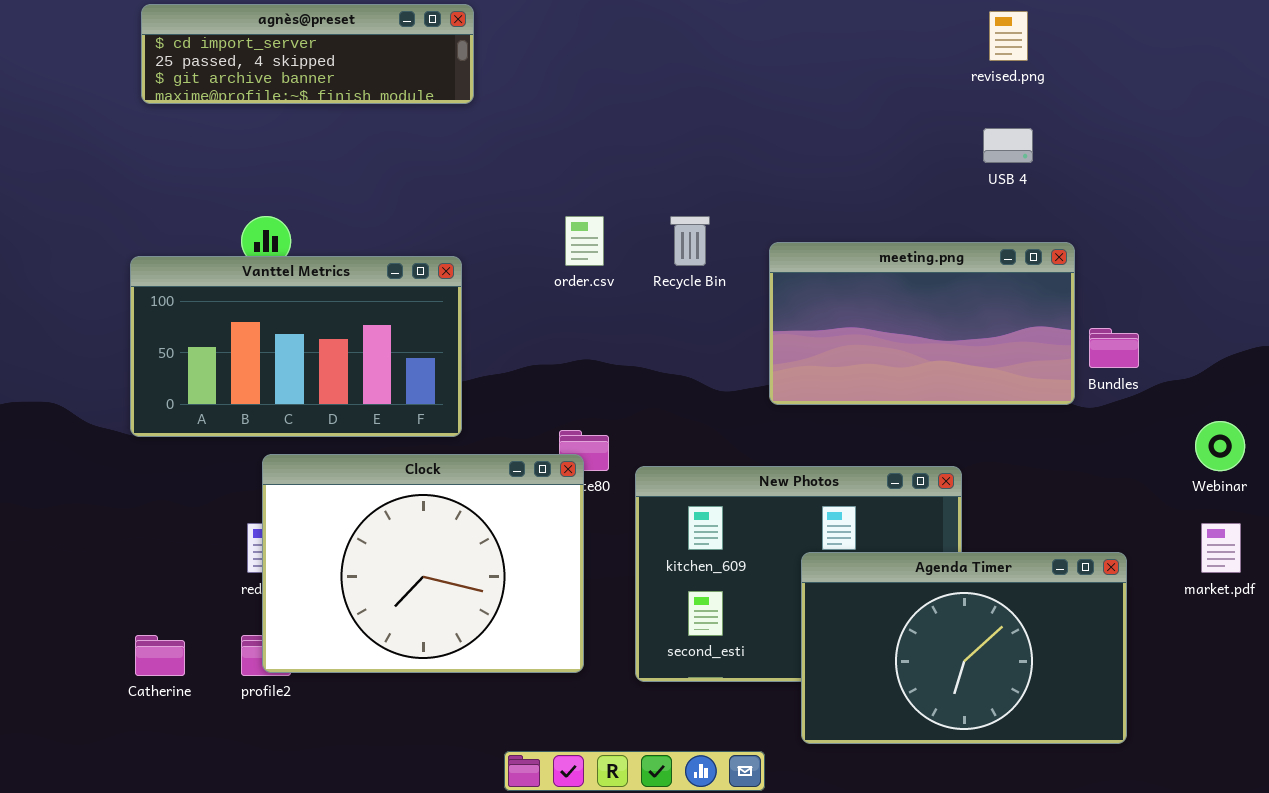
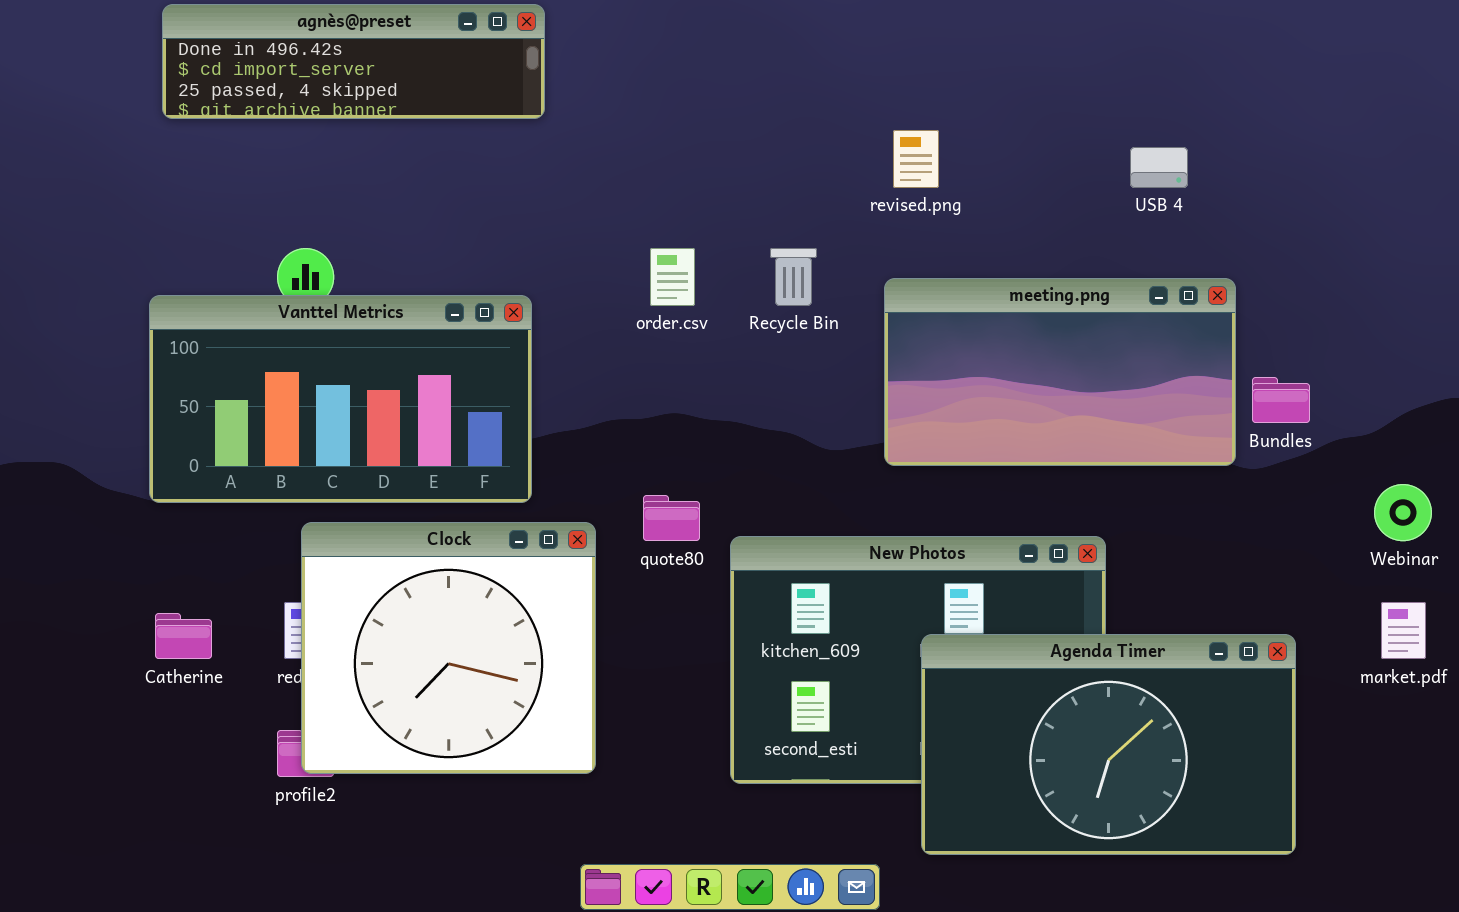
agnès@preset: [141,4,474,104] -> [162,4,545,119], scrolled up 1 row
revised.png: [989,11,1028,61] -> [893,130,939,188], moved
Clock: [262,454,584,673] -> [301,522,596,774], resized
Catherine: [135,635,185,676] -> [155,613,212,659], moved

